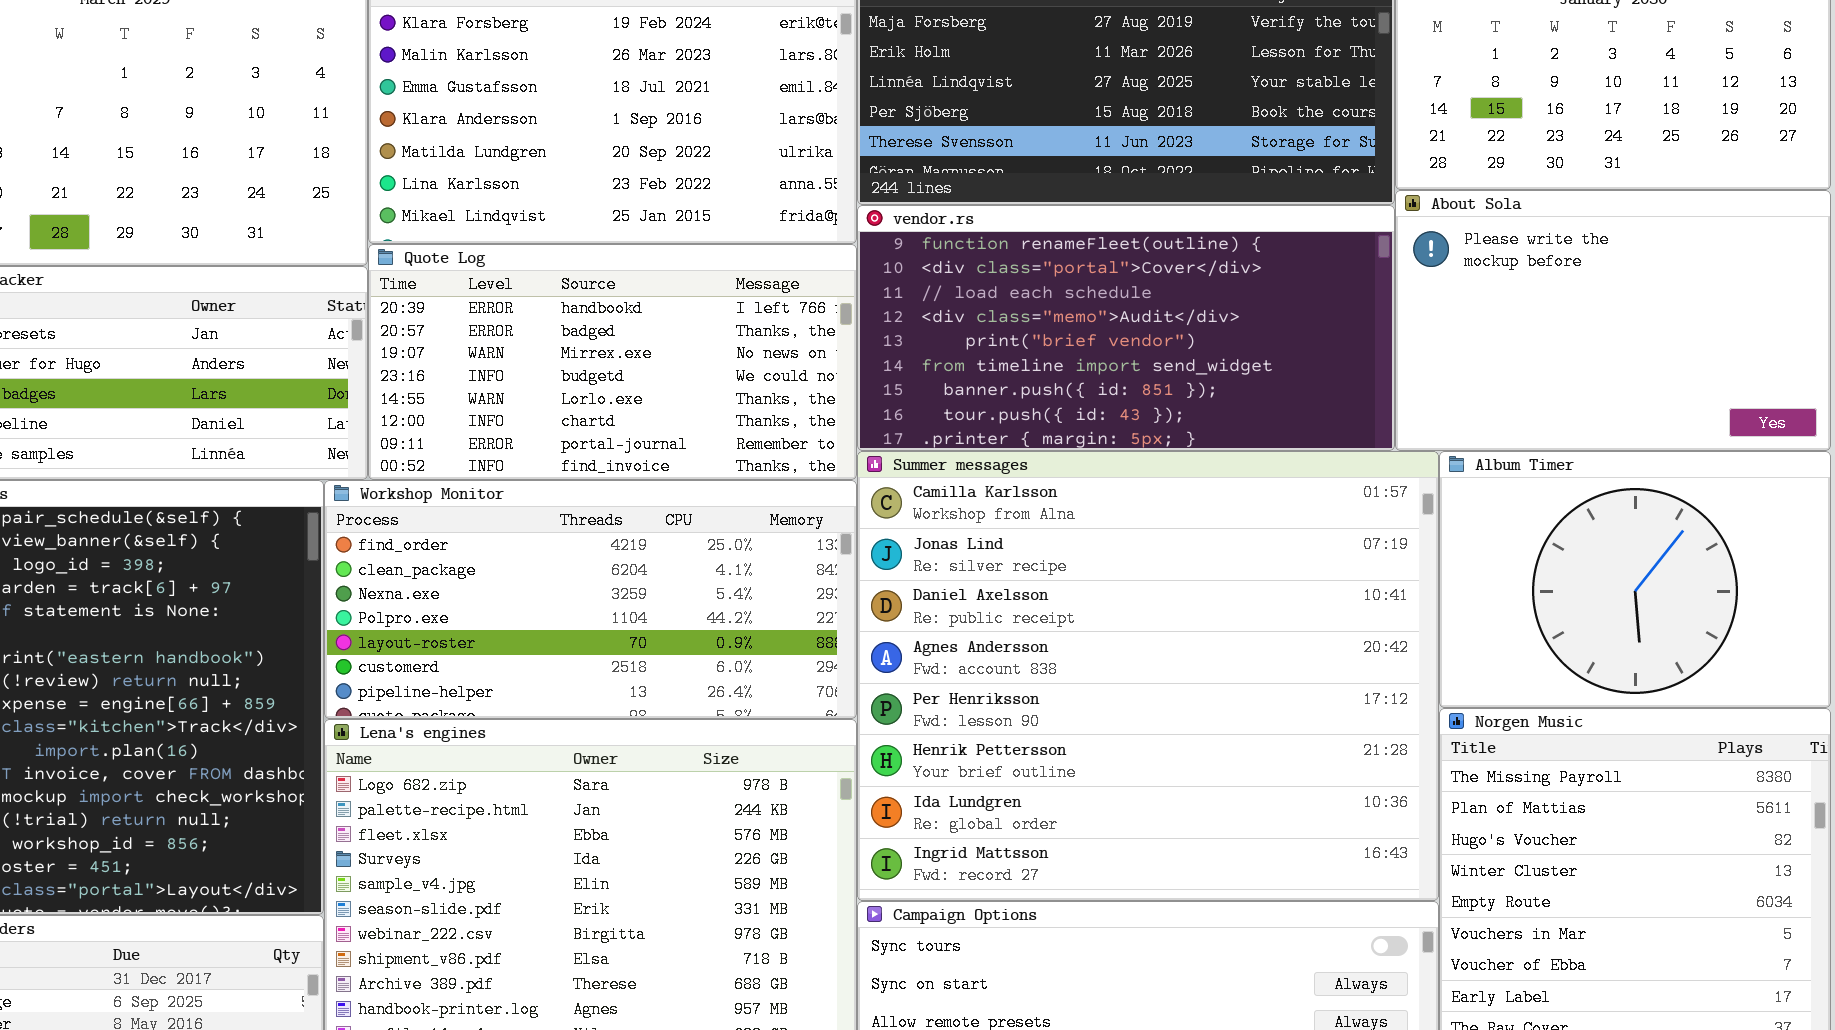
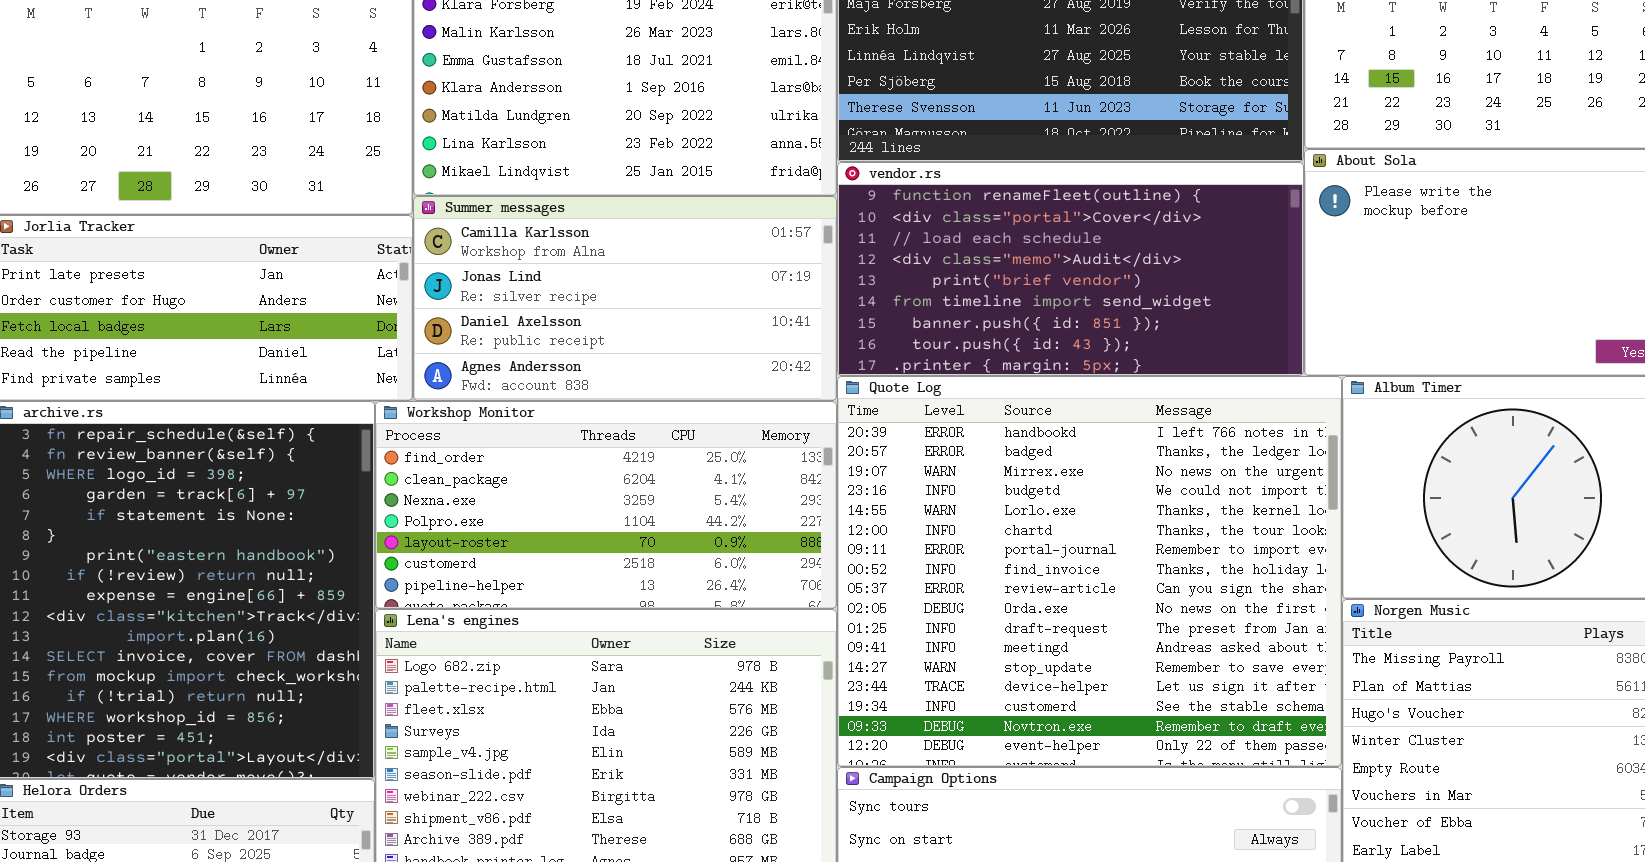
Quote Log: [368,244,857,480] -> [837,376,1342,767], moved, resized
Summer messages: [857,451,1439,901] -> [413,196,837,401], moved, resized

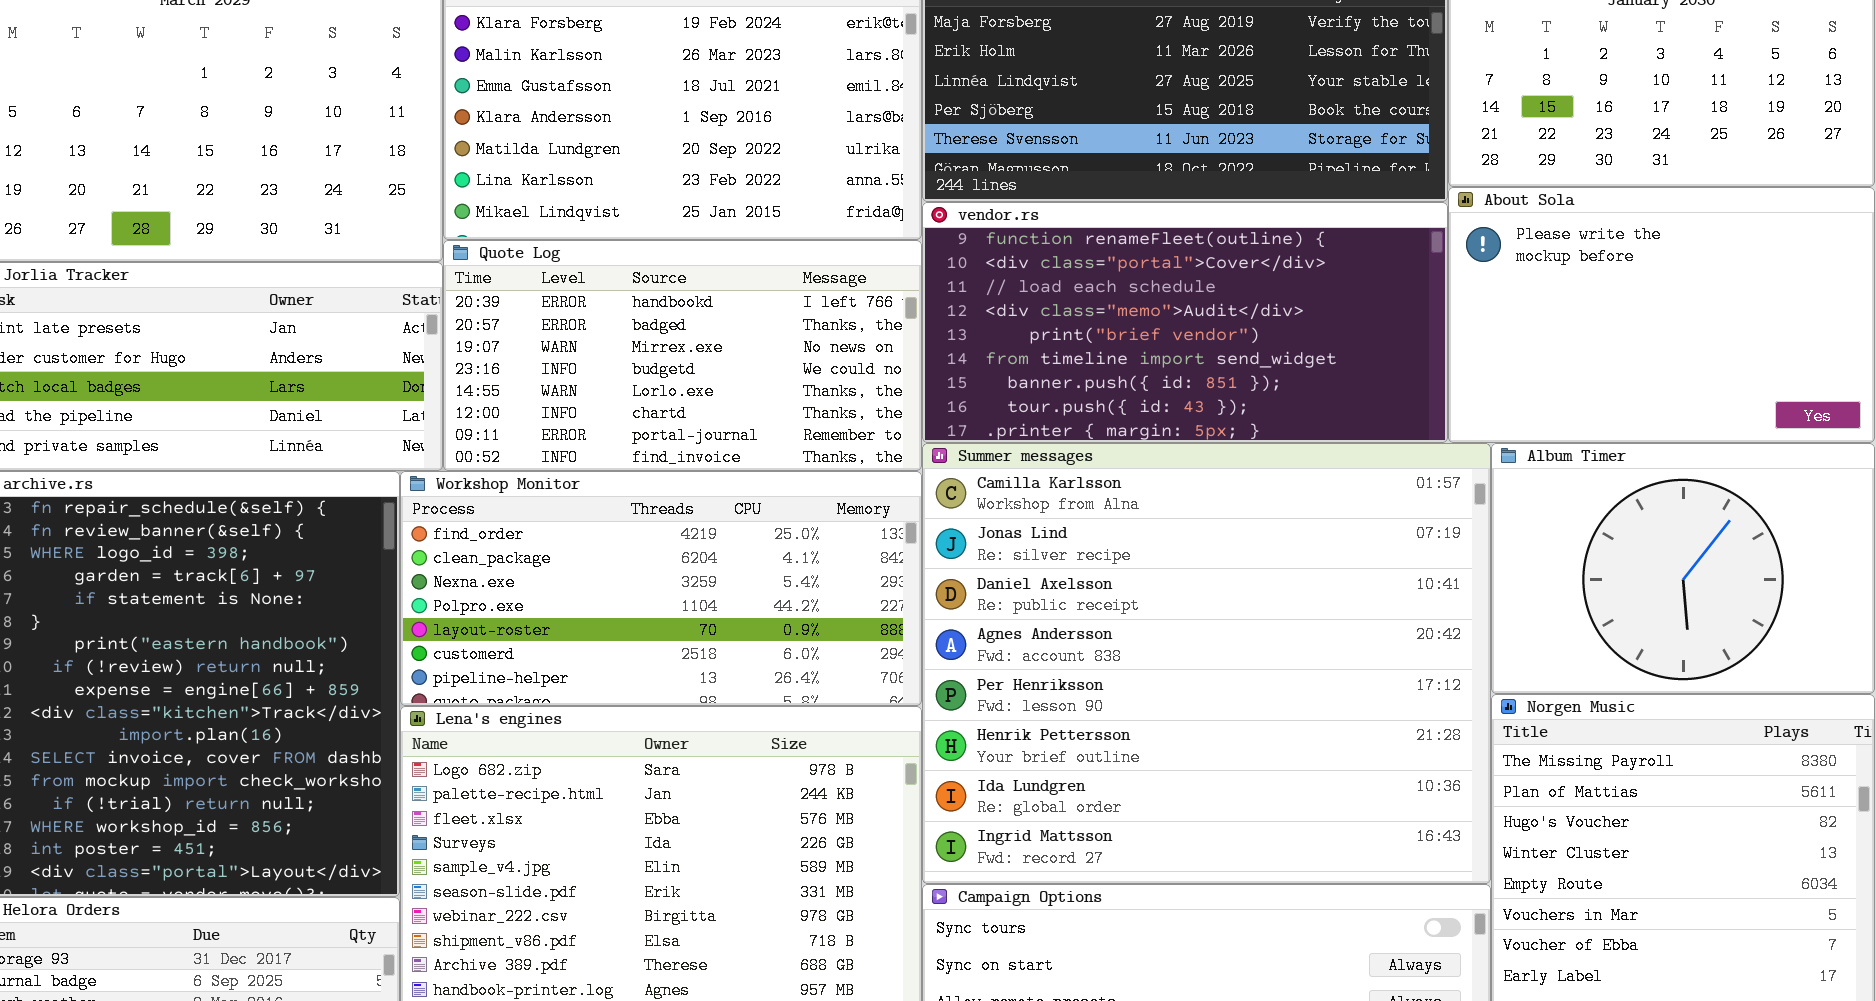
Summer messages: [413,196,837,401] -> [922,443,1491,884], moved, resized
Quote Log: [837,376,1342,767] -> [443,240,922,471], moved, resized

